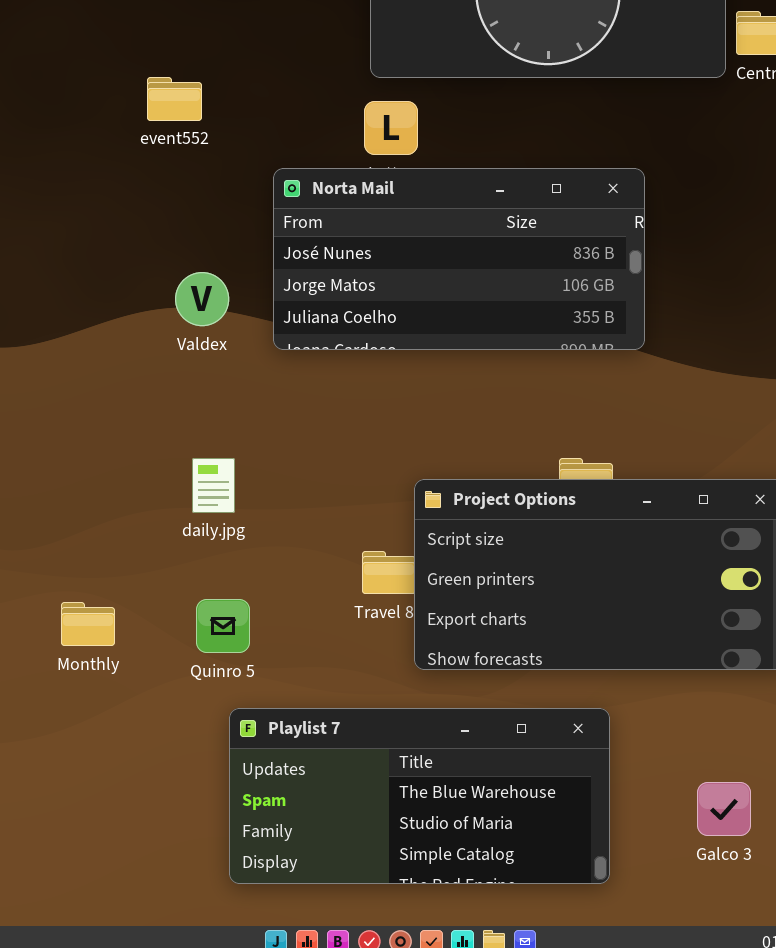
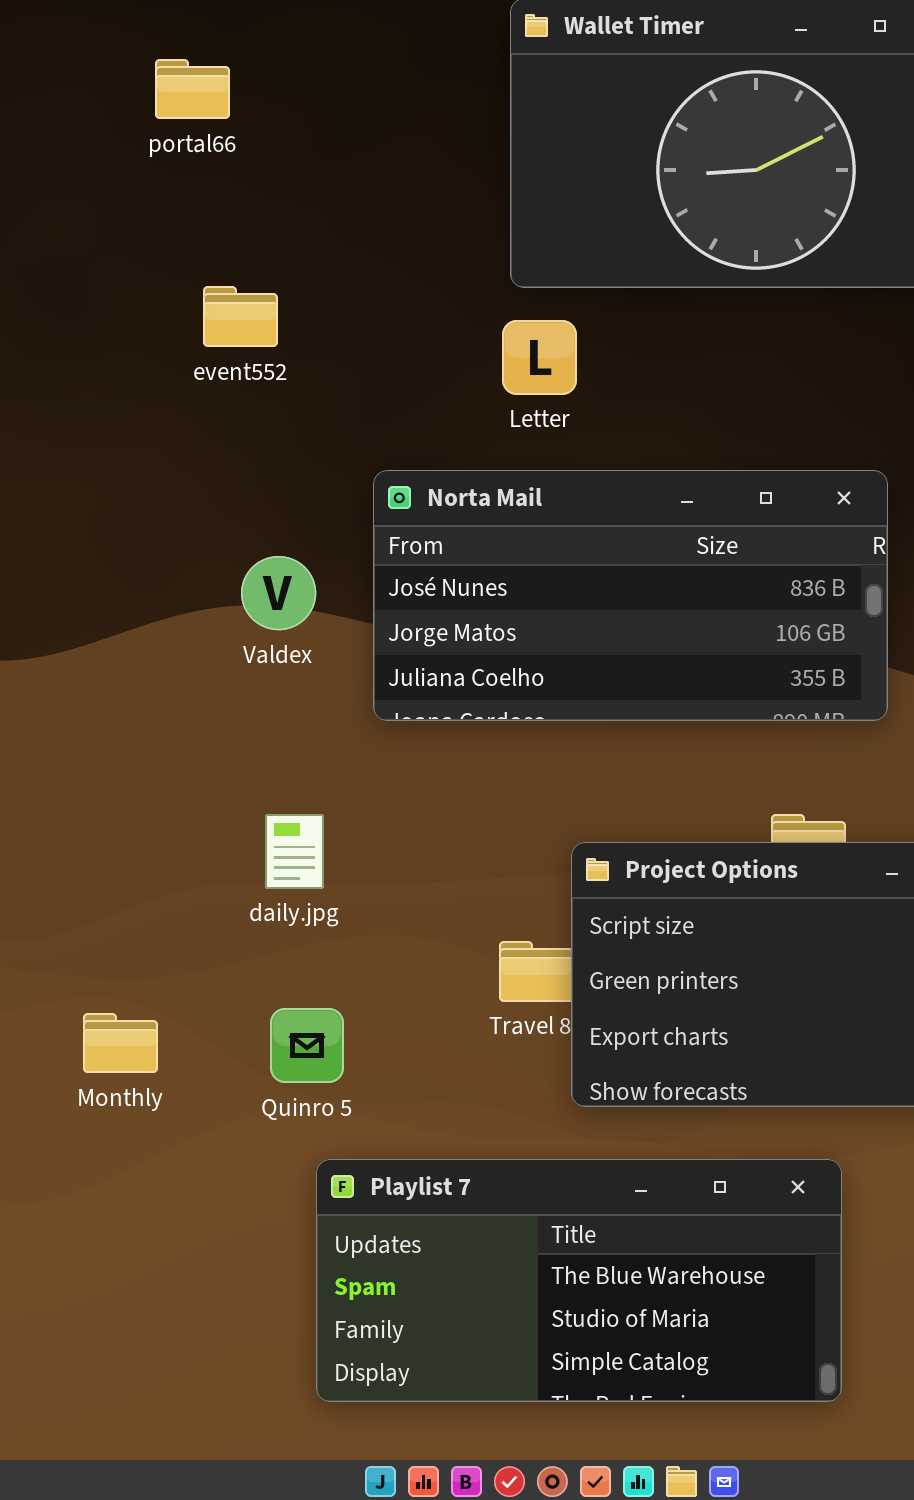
Norta Mail: [273,168,645,350] -> [373,470,888,721], moved

